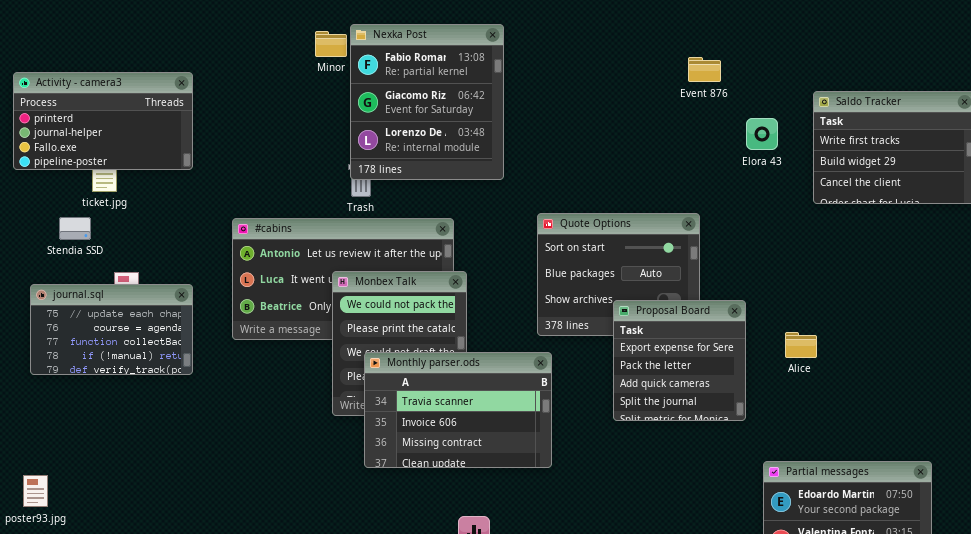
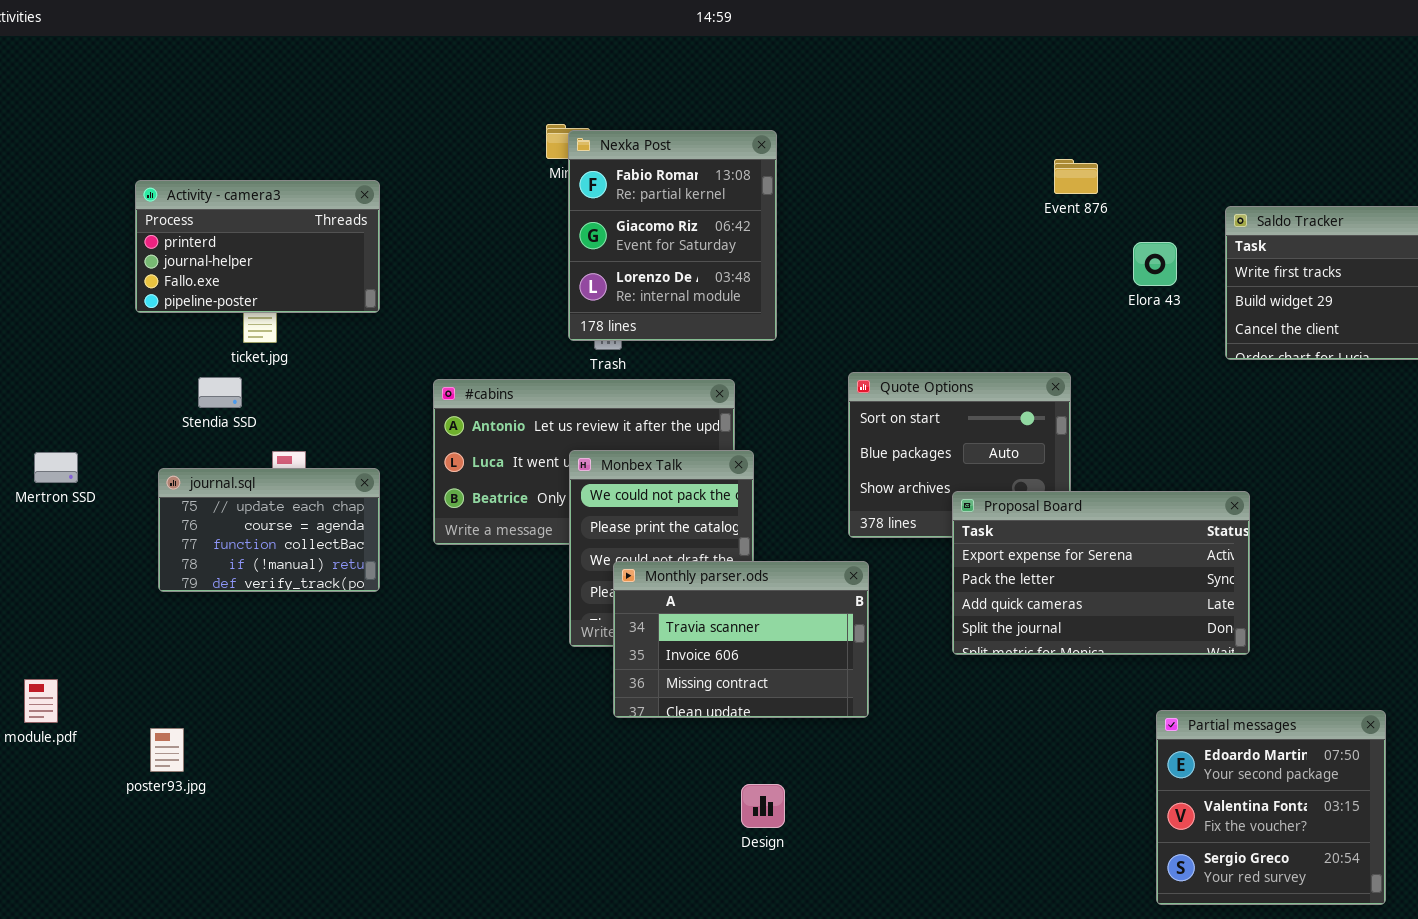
Nexka Post: [350,24,504,180] -> [568,130,777,341], moved
Proposal Board: [613,300,746,421] -> [952,491,1250,655], resized

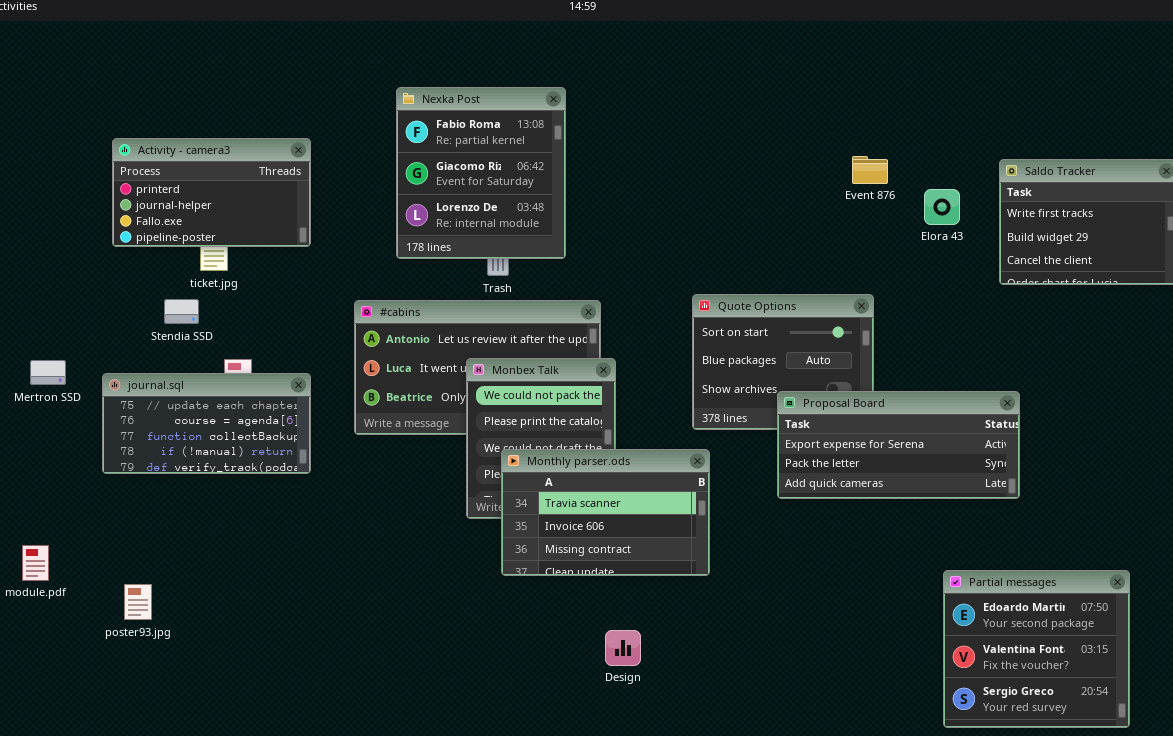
Nexka Post: [568,130,777,341] -> [396,87,566,259], moved
Event 876: [1054,159,1098,194] -> [852,156,888,184], moved
journal.sql: [158,468,380,592] -> [102,373,311,474], resized
Proposal Board: [952,491,1250,655] -> [777,391,1020,499], resized

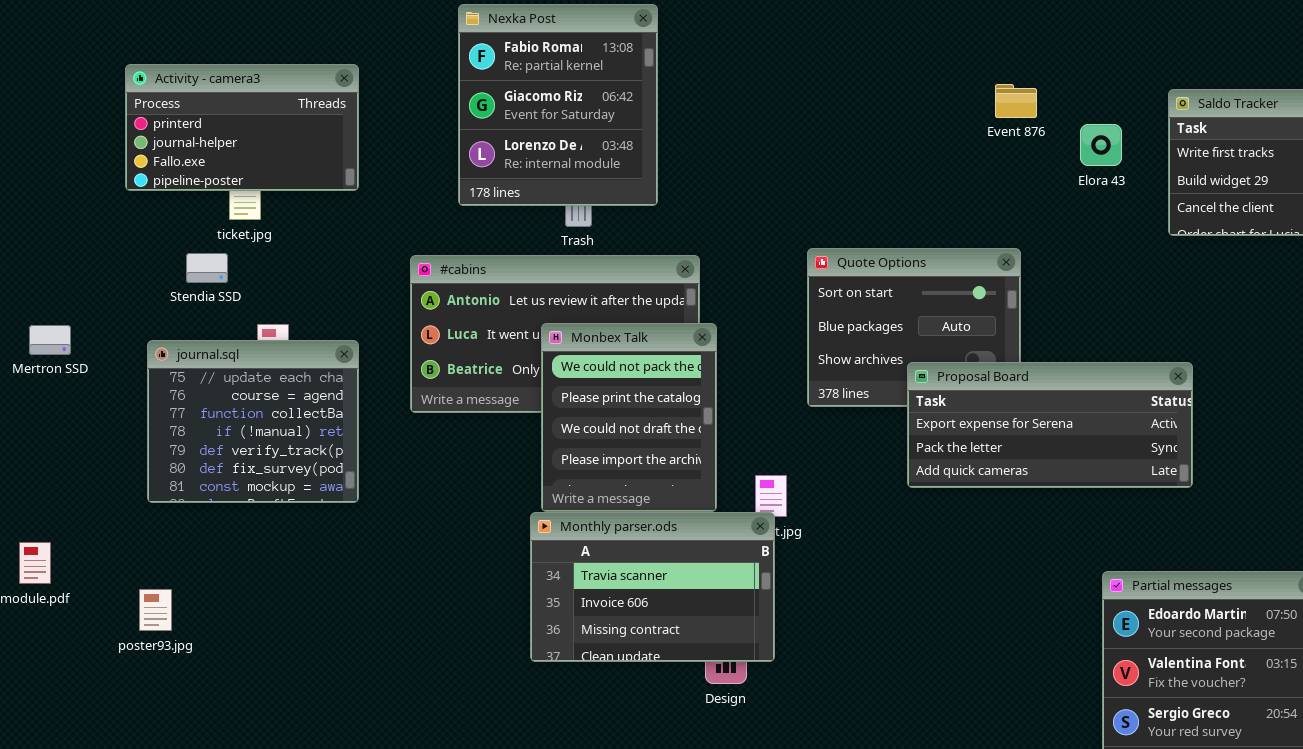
journal.sql: [102,373,311,474] -> [147,340,359,503], resized
Monthly parser.ods: [501,449,710,576] -> [530,512,775,662], moved

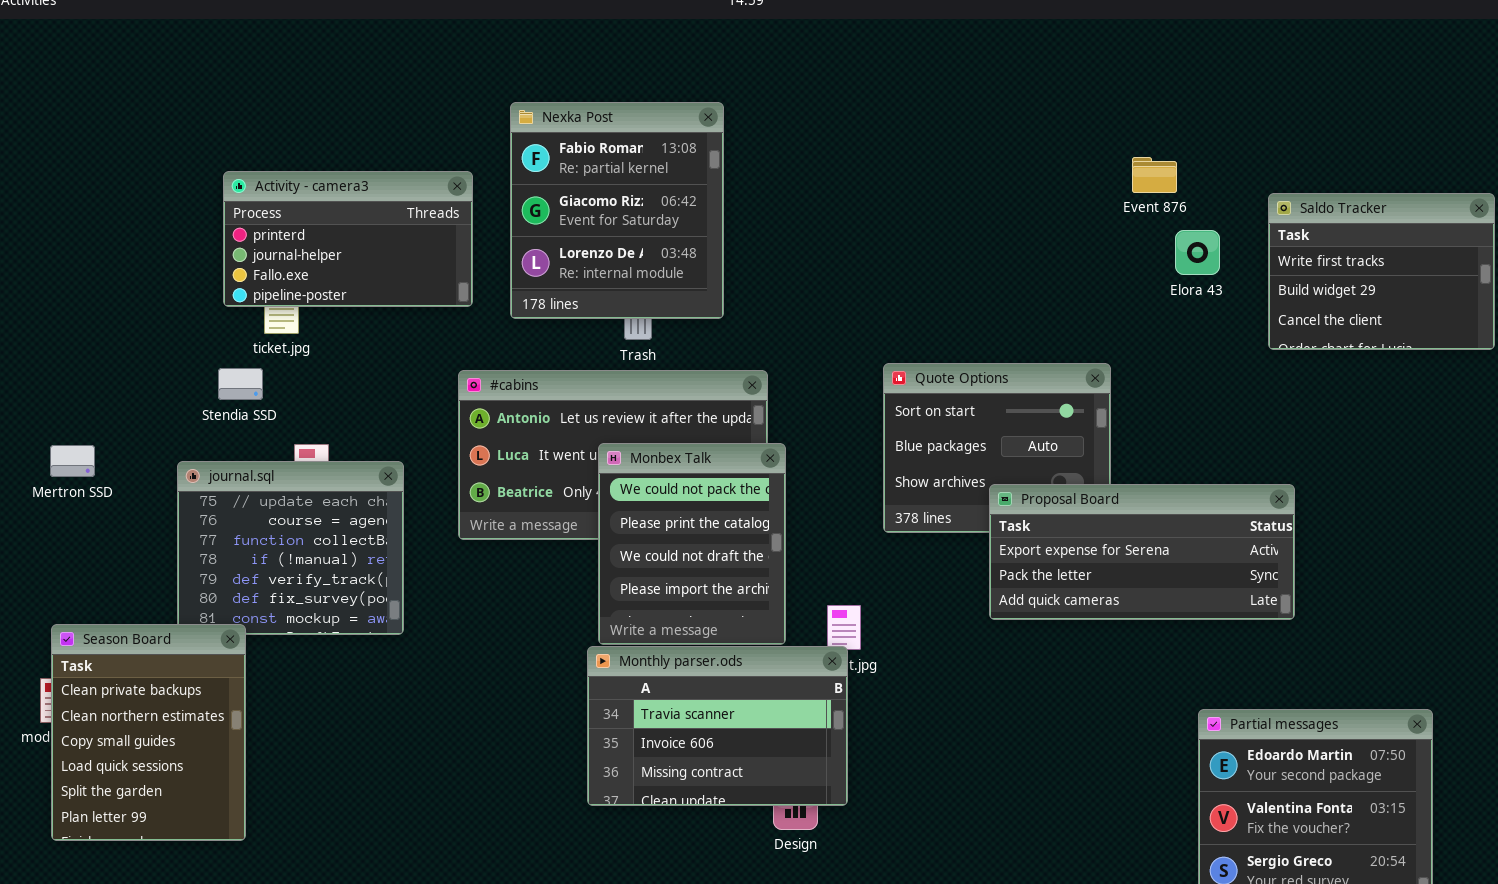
Activity - camera3: [125,64,359,191] -> [223,171,473,307], moved
Event 876: [995,84,1037,118] -> [1132,157,1177,193], moved
Season Board: none -> [51,624,246,841], opened

